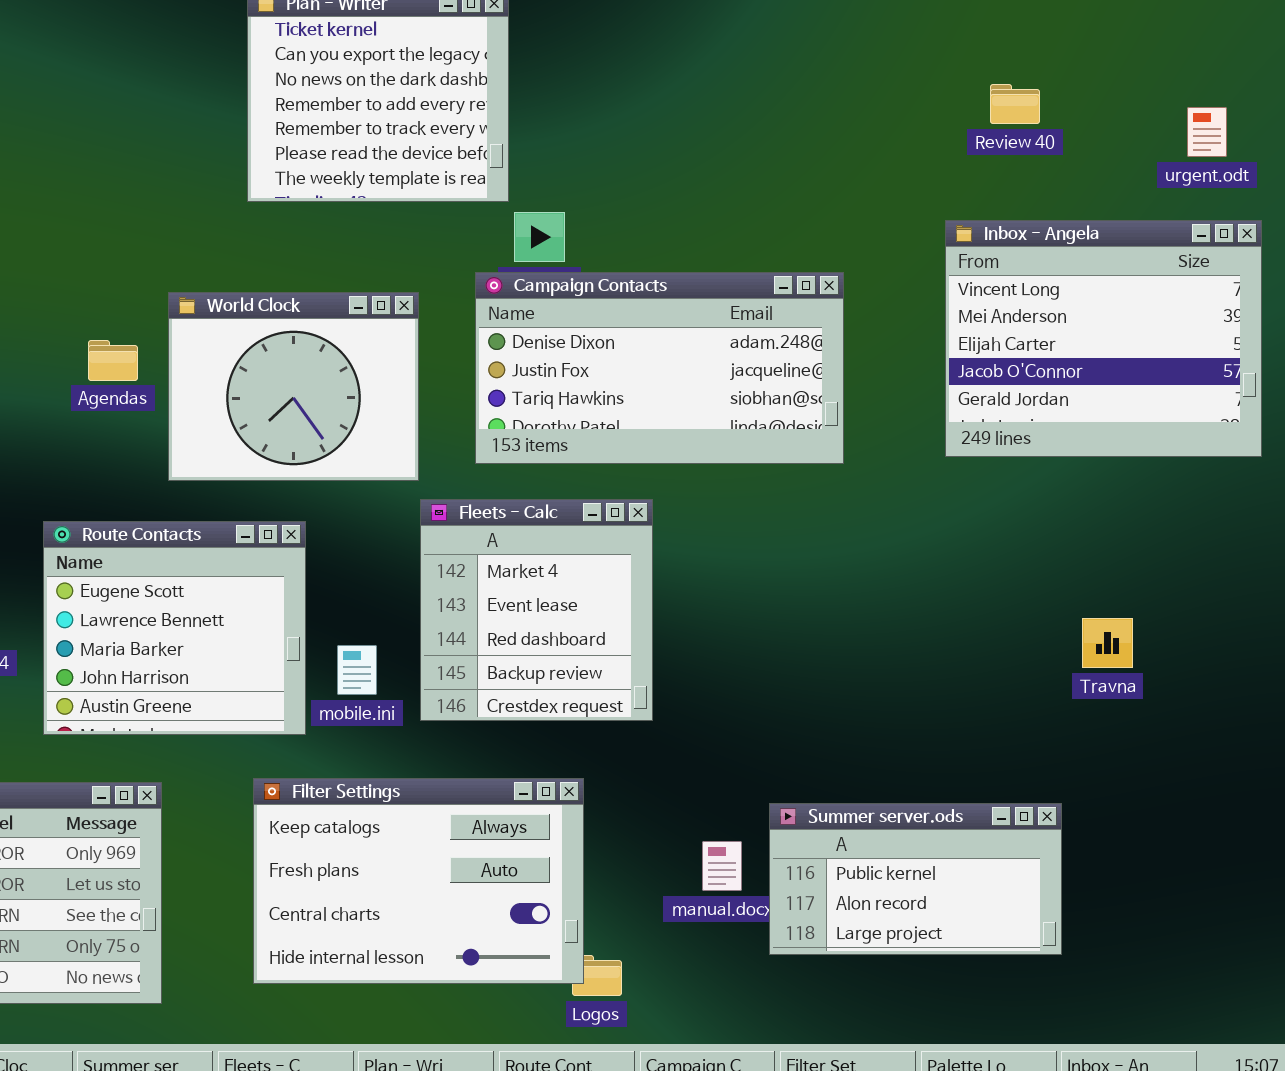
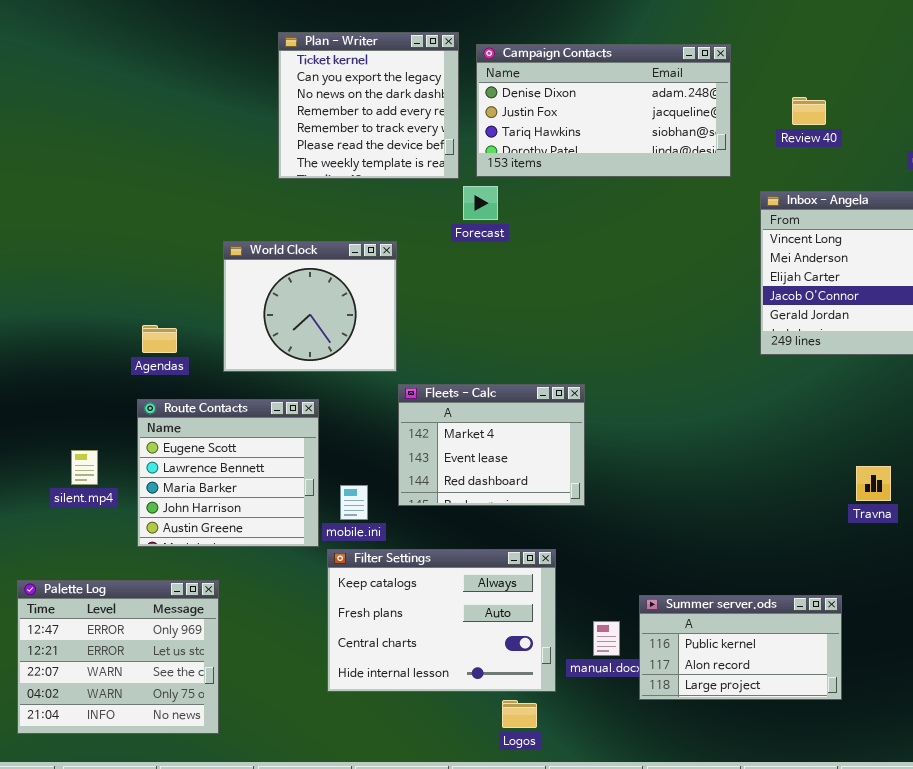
Campaign Contacts: [475,272,844,464] -> [476,44,731,177], moved
Agendas: [88,340,138,381] -> [142,325,177,353], moved
Fleets - Calc: [420,499,653,721] -> [398,384,585,506], resized
Filter Settings: [253,778,584,984] -> [327,549,556,692], moved

